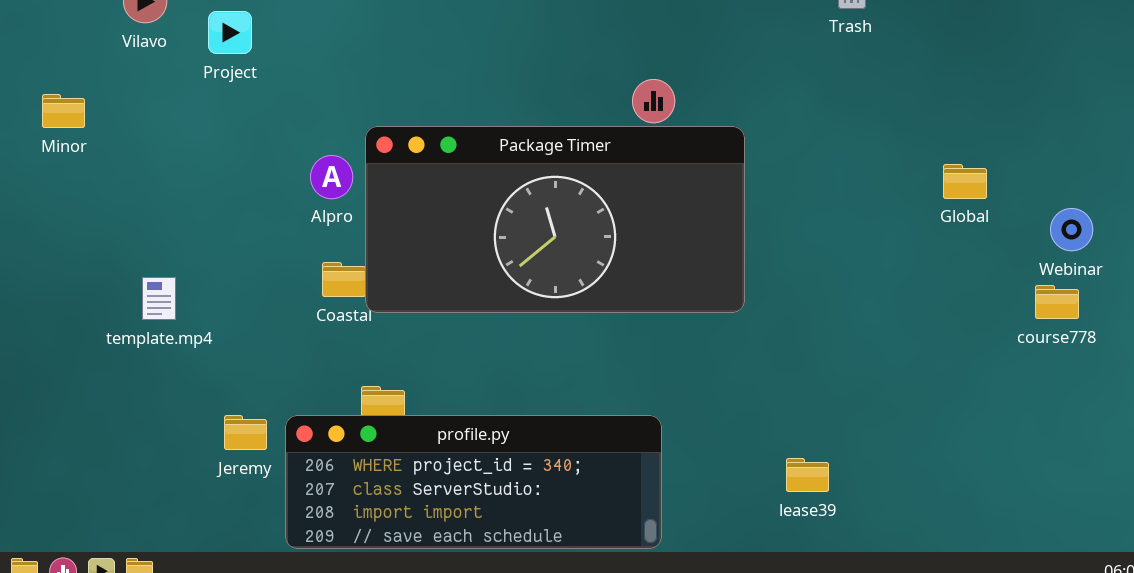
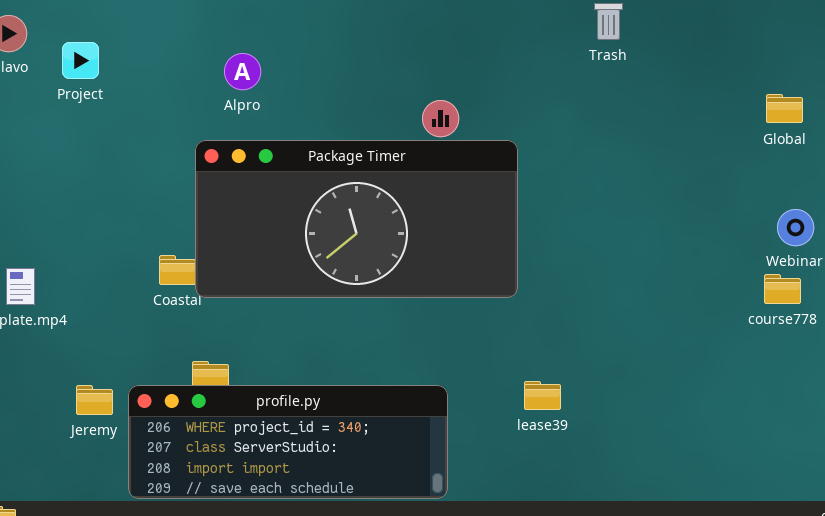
Alpro: [310,155,353,199] -> [224,53,261,90], moved
Global: [943,164,987,199] -> [766,94,803,123], moved
lease39: [786,458,829,492] -> [524,381,561,410], moved

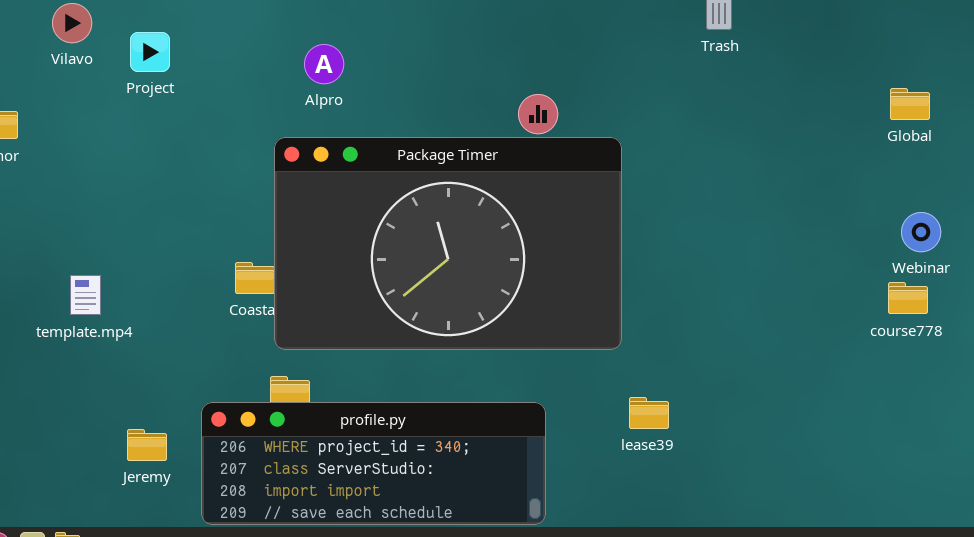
Package Timer: [195,140,518,298] -> [274,137,622,350], resized
Jeremy: [76,385,113,415] -> [127,429,167,461], moved

